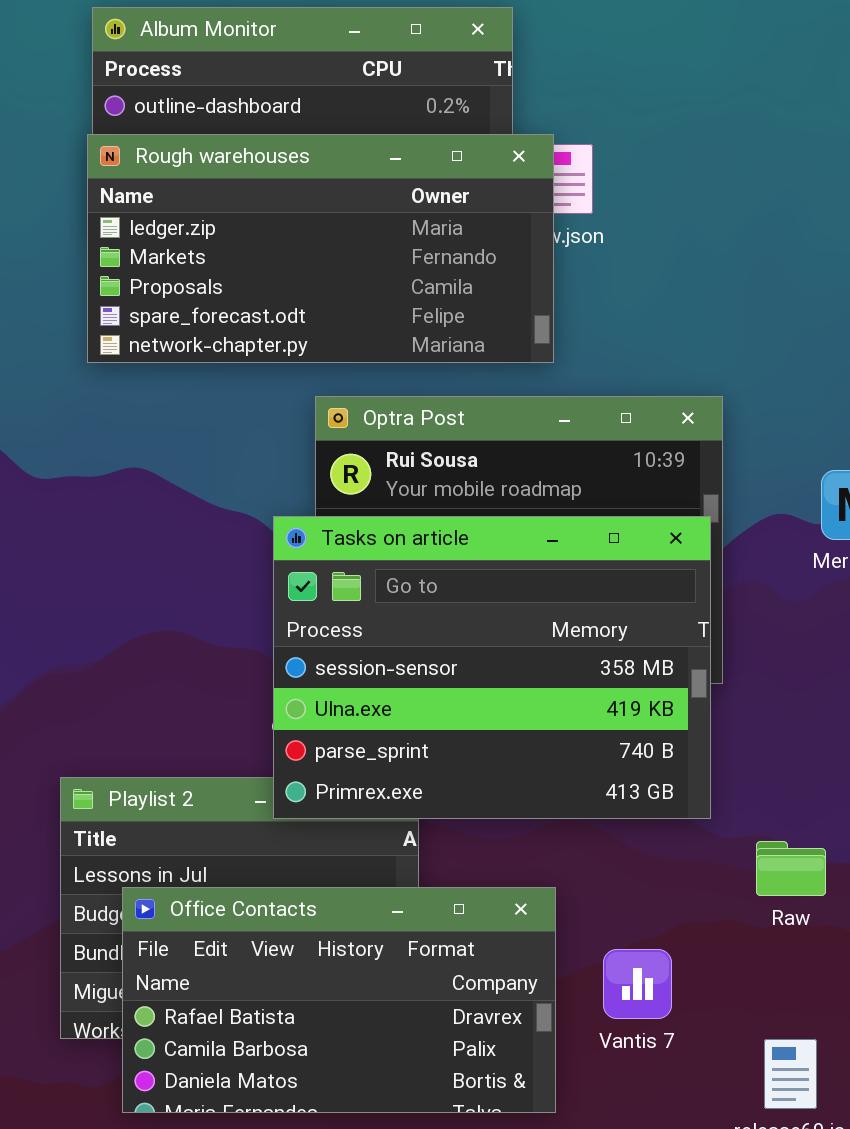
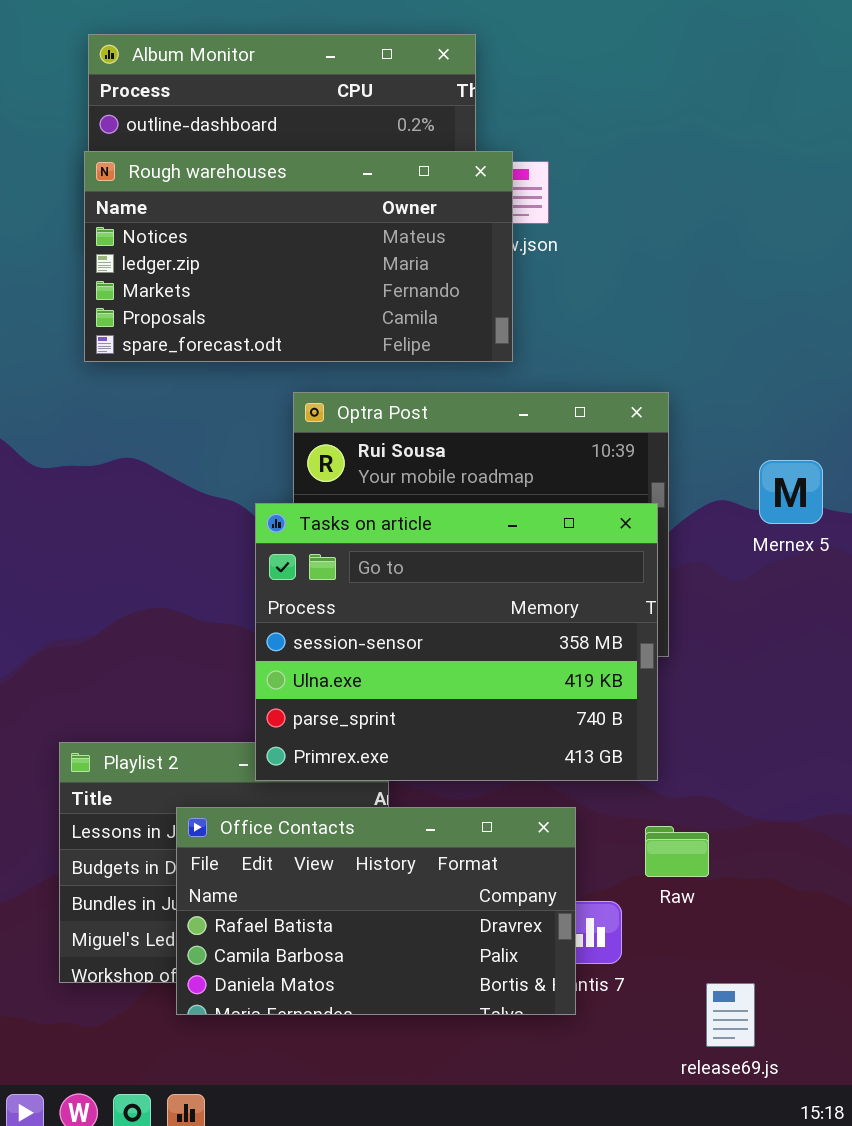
Rough warehouses: [87,134,554,363] -> [84,151,513,362], scrolled up 1 row
Raw: [756,841,826,896] -> [645,826,709,877], moved
Office Contacts: [122,887,556,1113] -> [176,807,576,1015], moved

